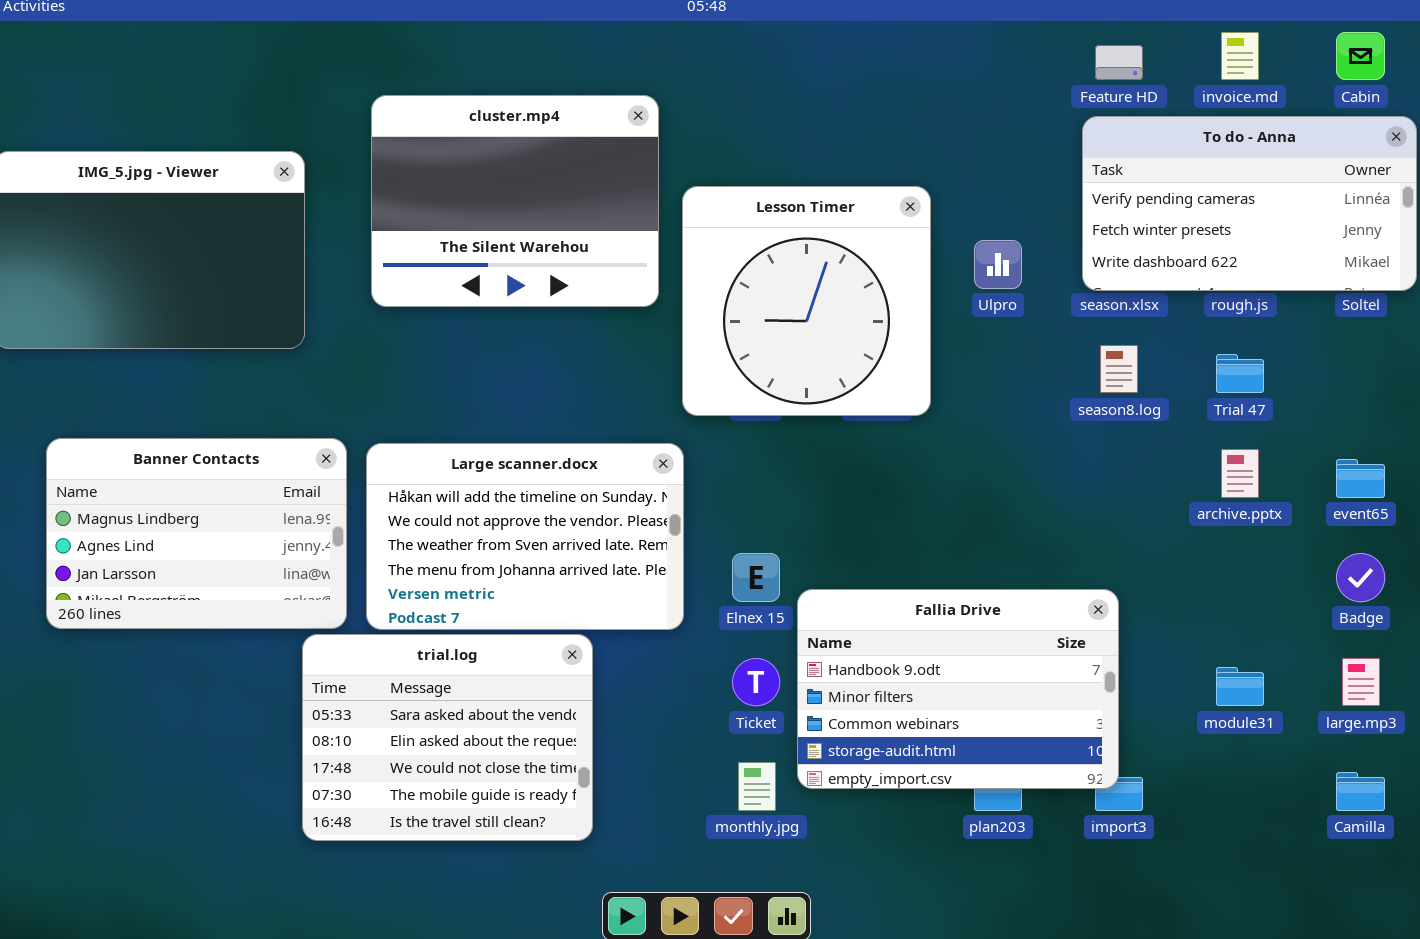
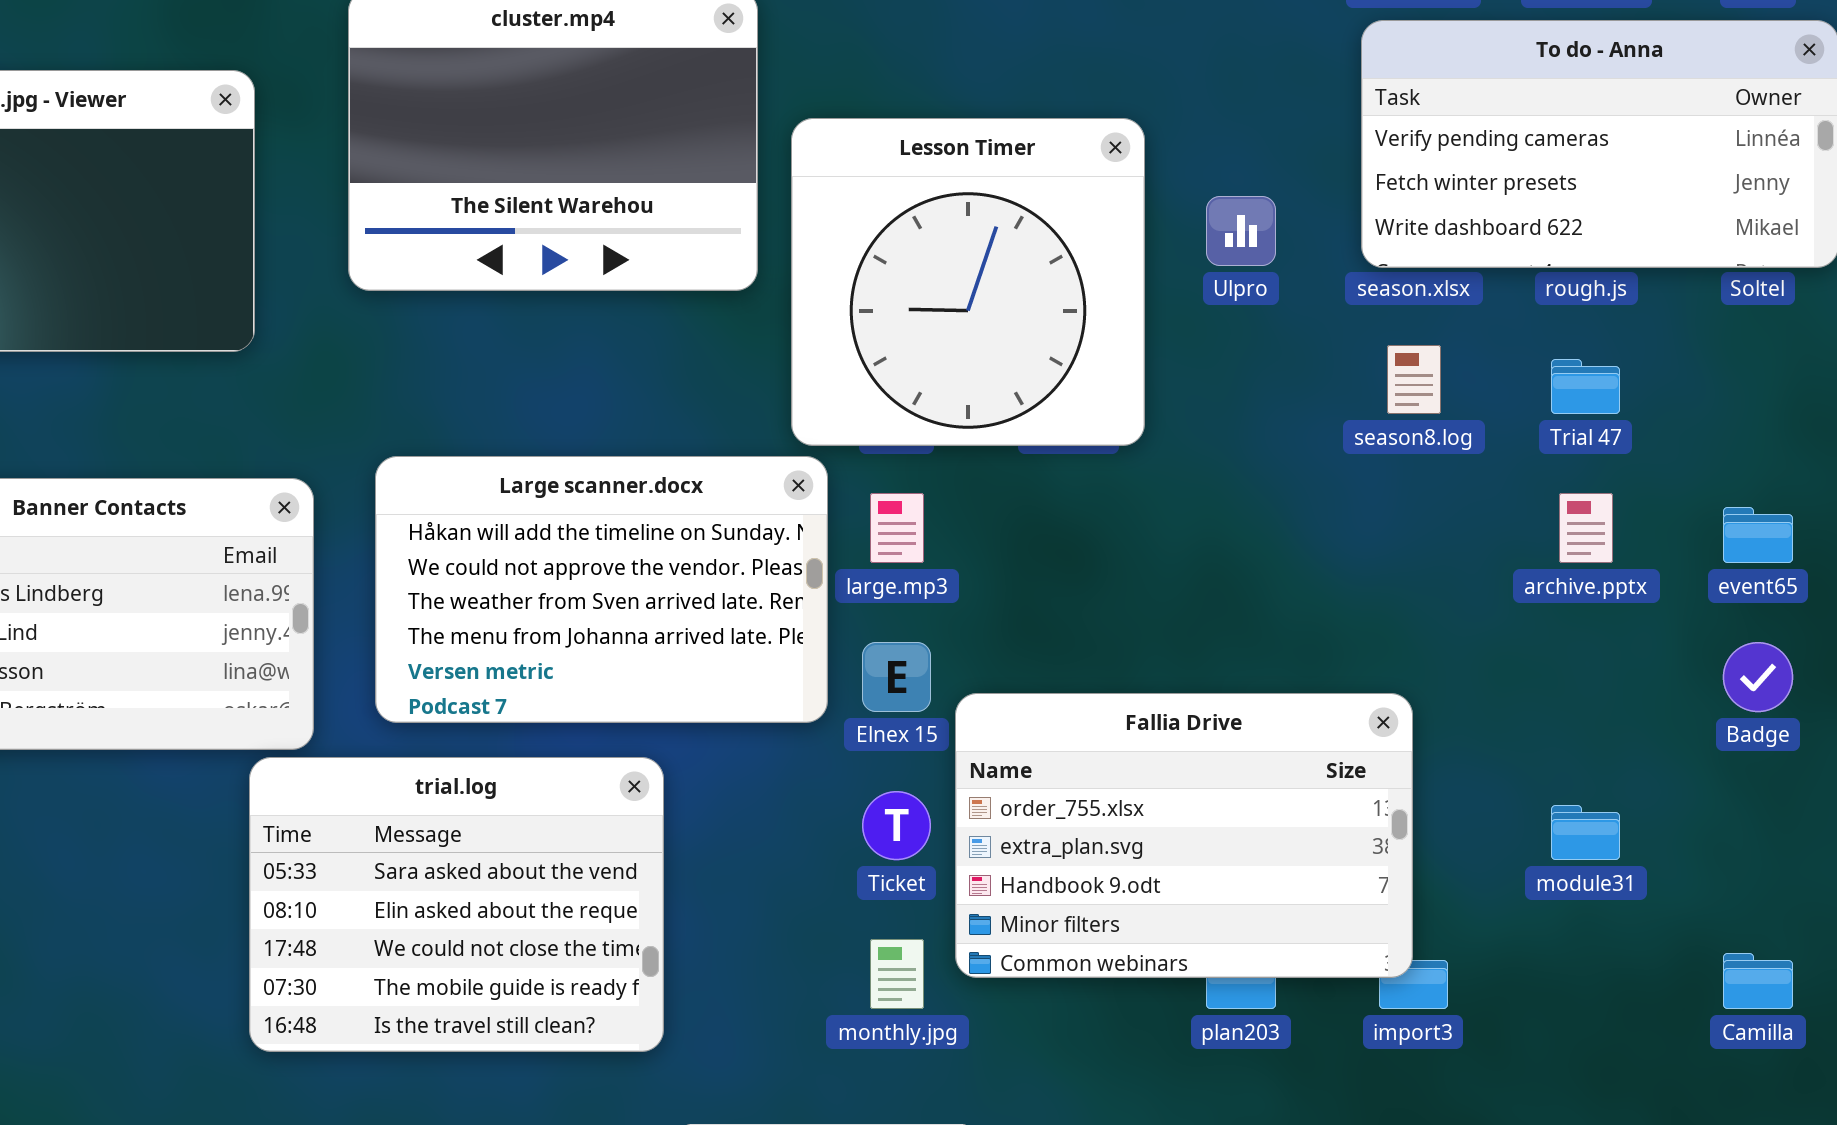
Large scanner.docx: [366,443,684,630] -> [375,456,828,723], moved
Fallia Drive: [797,589,1119,789] -> [955,693,1413,978], scrolled up 2 rows
large.mp3: [1342,658,1380,706] -> [870,493,924,563], moved

